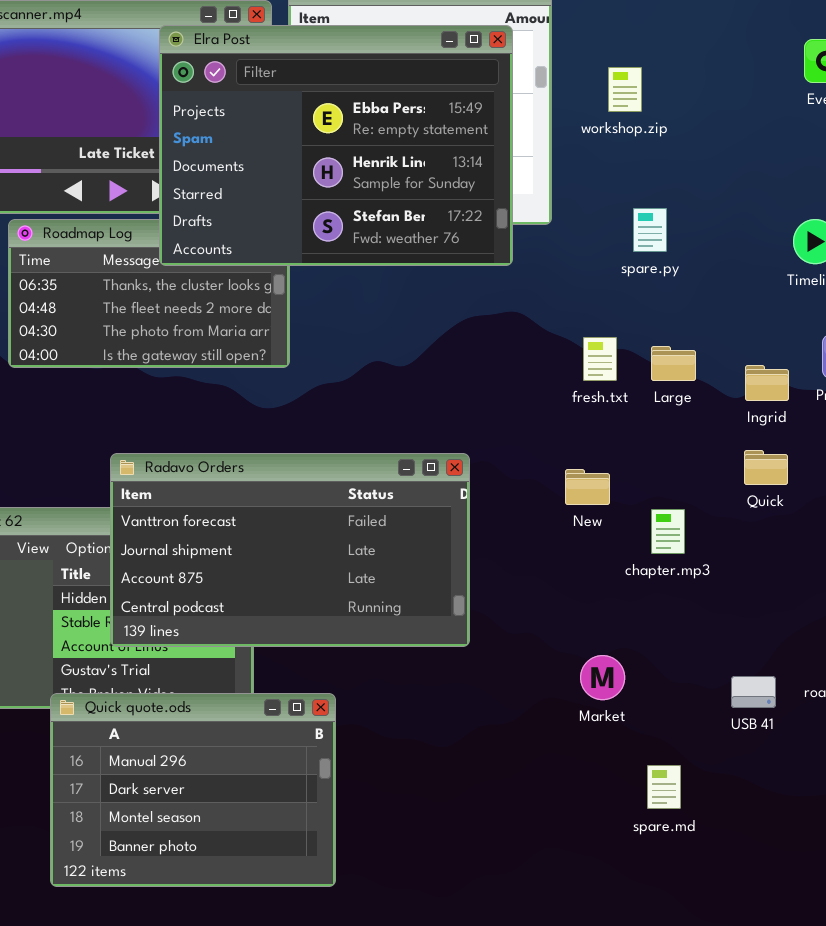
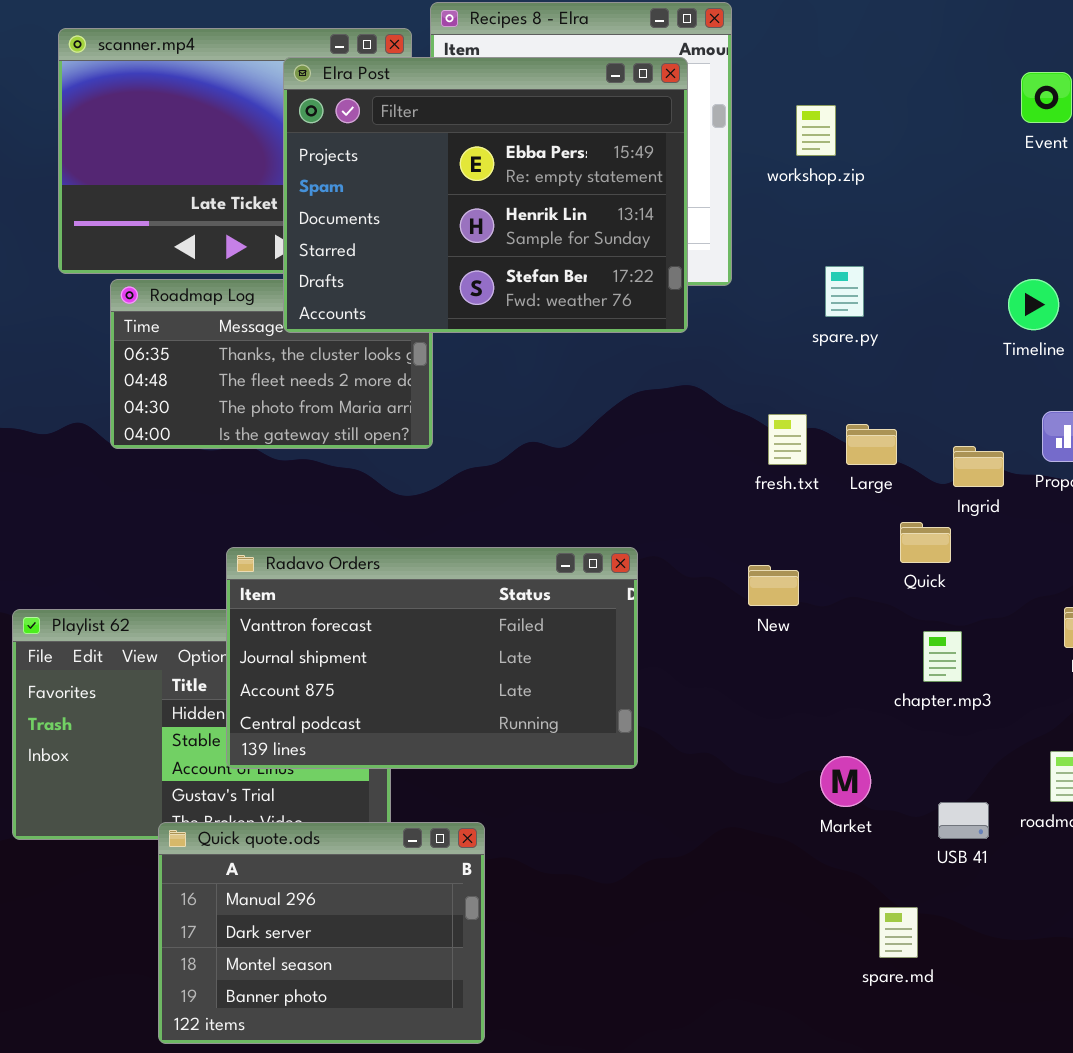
Quick: [744,450,788,485] -> [900,522,951,563], moved
chapter.mp3: [651,509,685,554] -> [923,631,962,682], moved
Market: [580,655,625,700] -> [820,756,871,807], moved
spare.md: [647,765,681,809] -> [879,907,918,958], moved

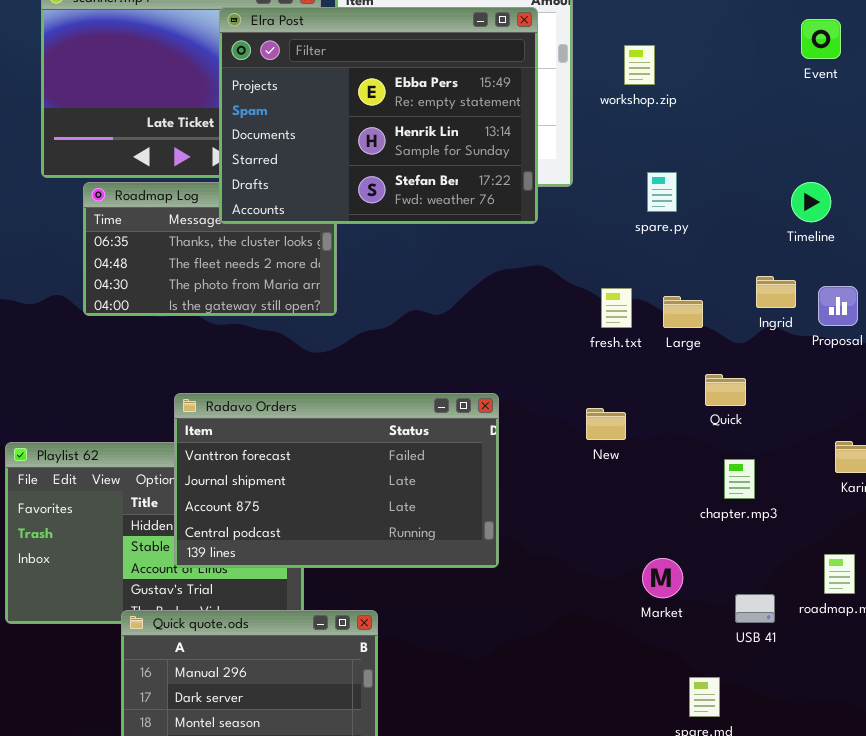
Ingrid: [953,446,1004,487] -> [756,276,796,308], moved

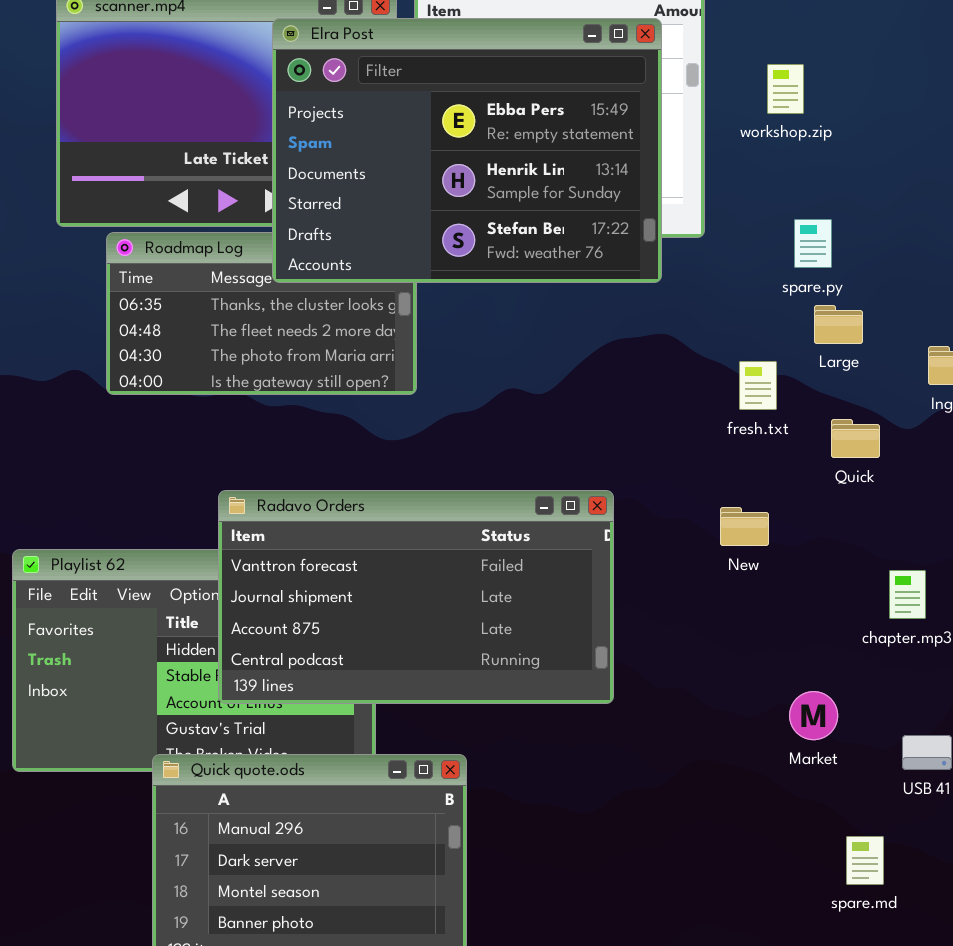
Large: [663,296,703,328] -> [814,305,863,344], moved
Quick: [705,374,746,406] -> [831,419,880,458], moved

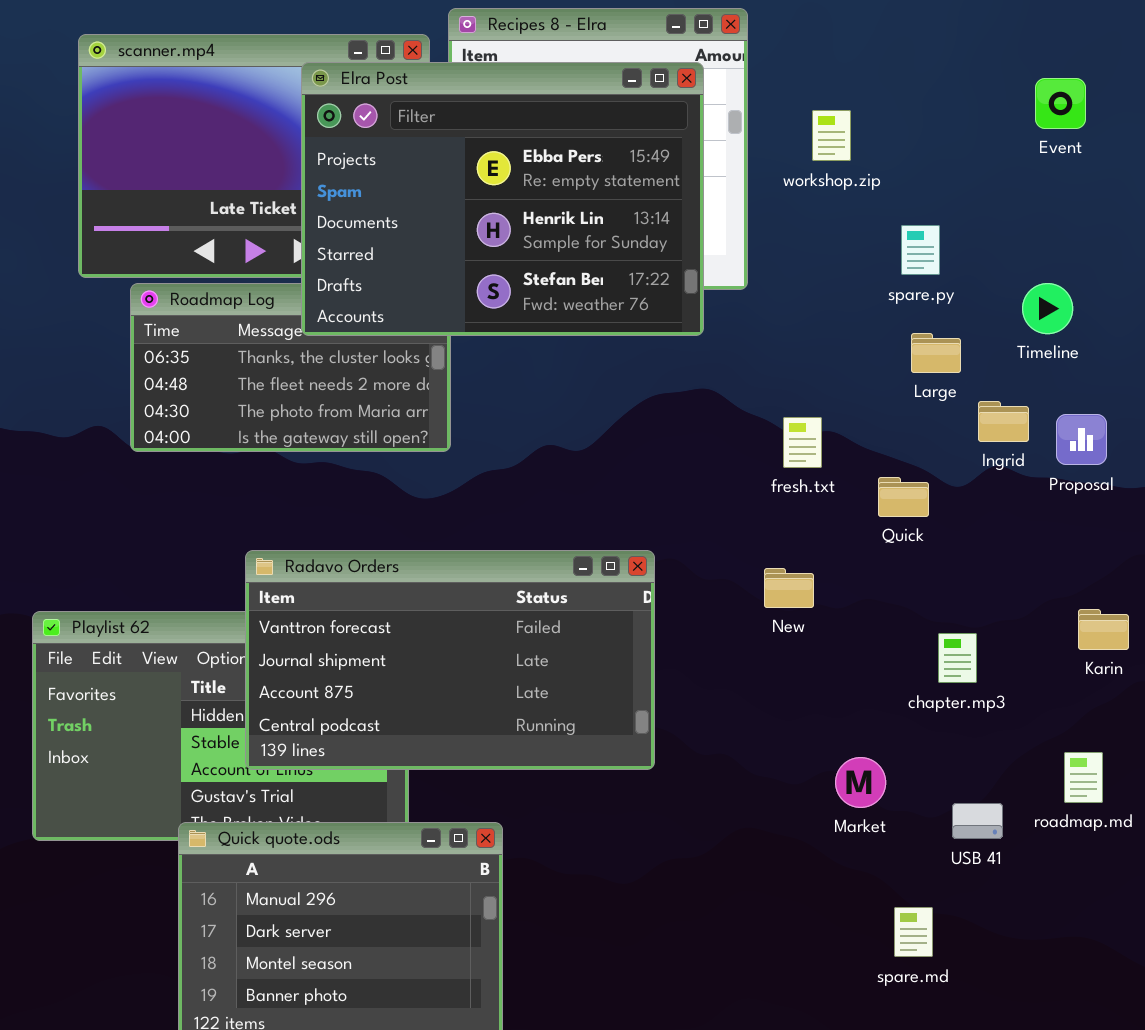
spare.py: [794,219,832,268] -> [901,225,940,275], moved
Large: [814,305,863,344] -> [911,333,961,373], moved

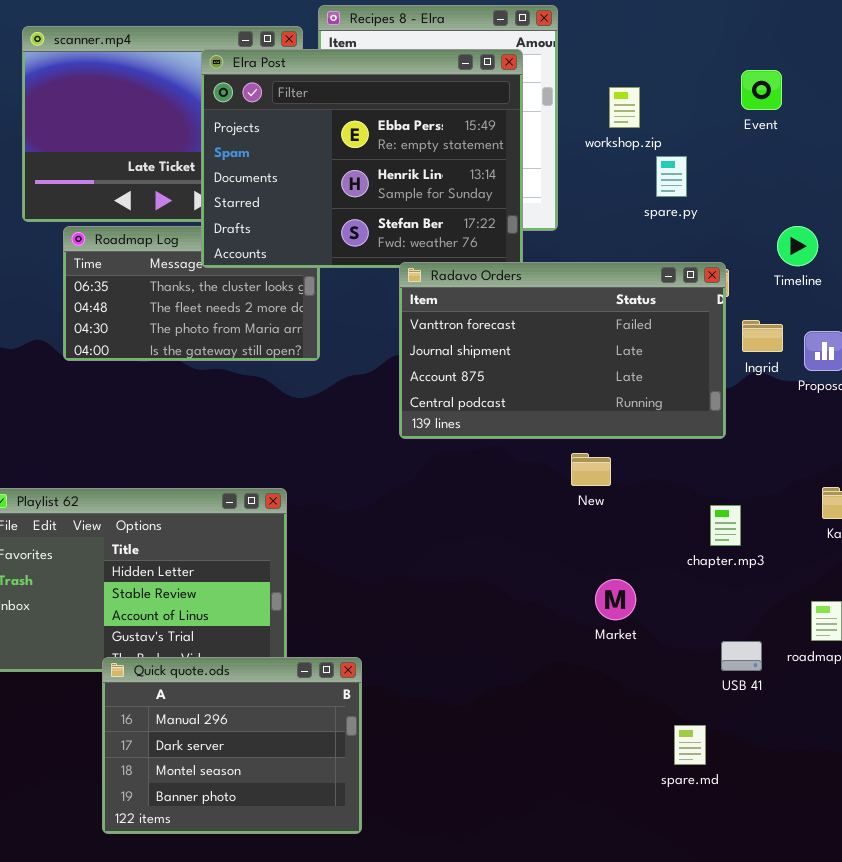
Event: [1035,78,1086,129] -> [741,70,782,110], moved
spare.py: [901,225,940,275] -> [656,156,687,197], moved
Radavo Orders: [245,550,655,770] -> [399,262,726,439], moved
Market: [835,757,886,808] -> [595,579,636,620], moved

